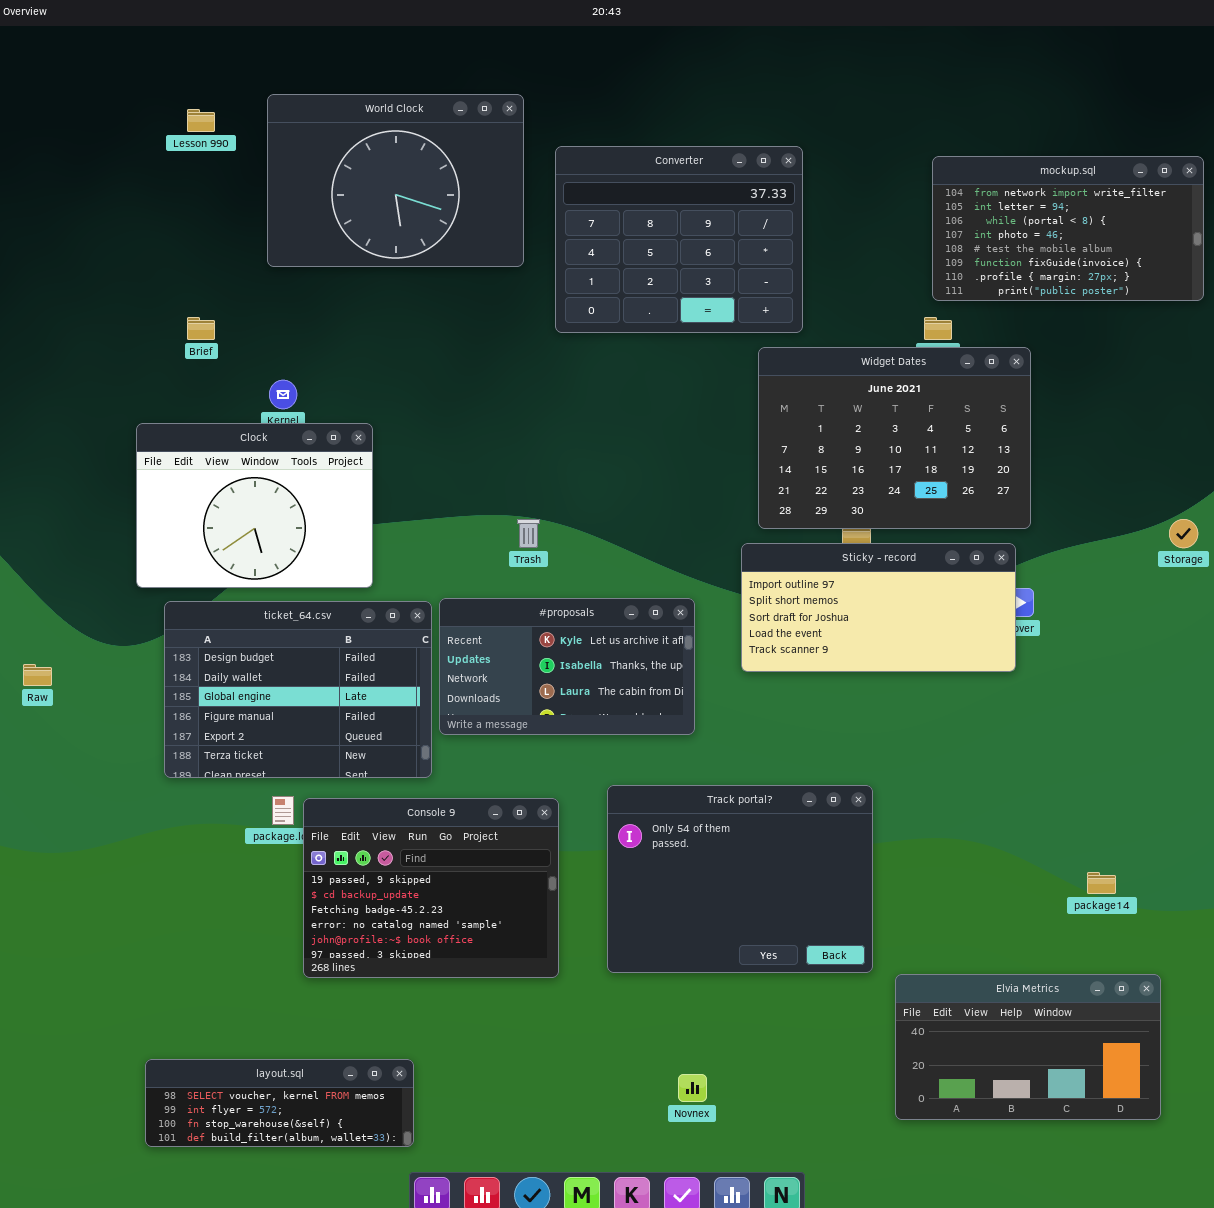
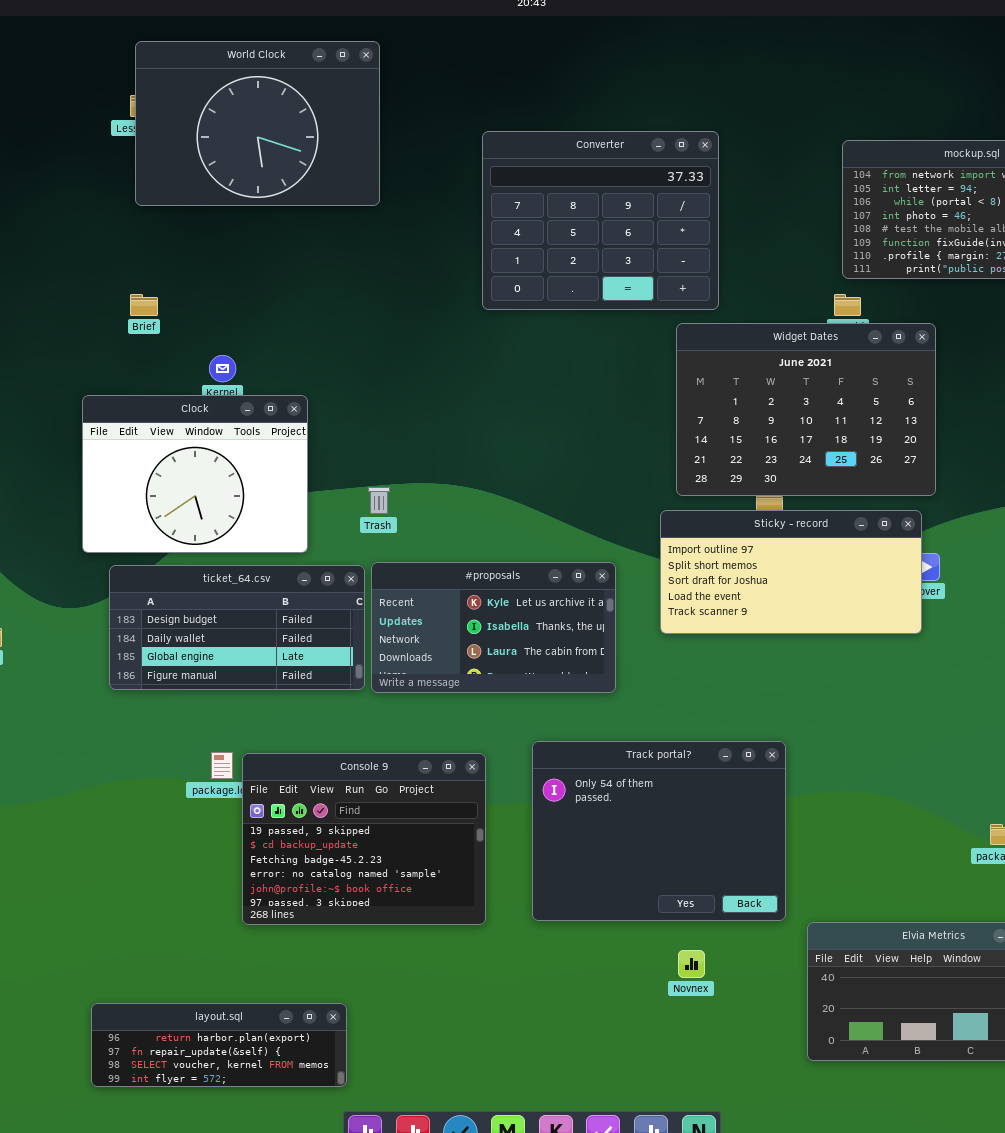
World Clock: [267,94,524,267] -> [135,41,380,206], moved
Trash: [517,519,540,548] -> [368,487,390,514], moved
ticket_64.csv: [164,601,432,778] -> [109,565,365,690], resized
layout.sql: [145,1059,414,1147] -> [91,1003,347,1087], scrolled up 2 rows
Novnex: [678,1074,707,1102] -> [678,950,705,978], moved

